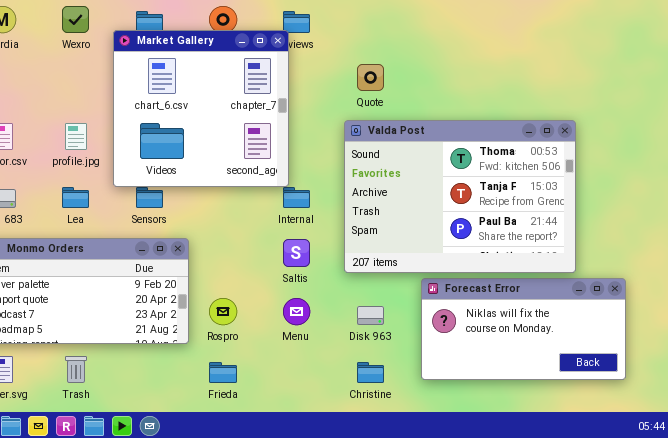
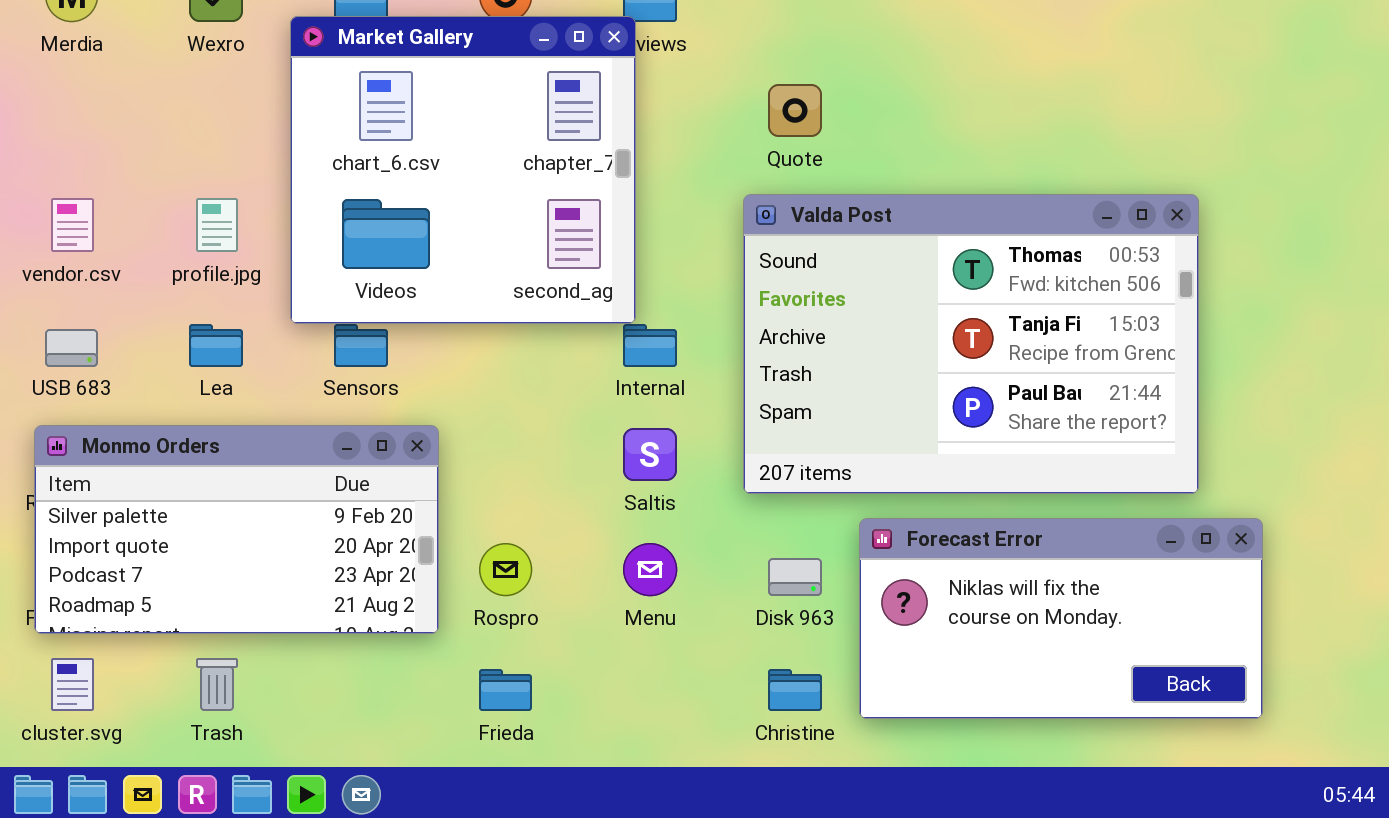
Forecast Error: [421,278,626,380] -> [859,518,1263,719], moved

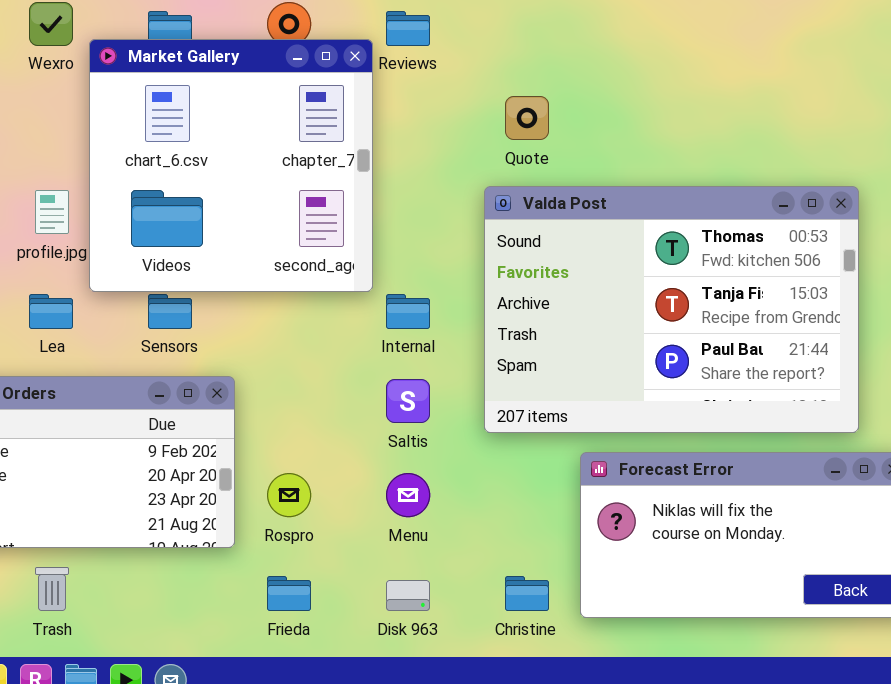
Market Gallery: [290,16,636,324] -> [89,39,373,292], moved
Disk 963: [768,558,822,596] -> [386,580,430,611], moved

